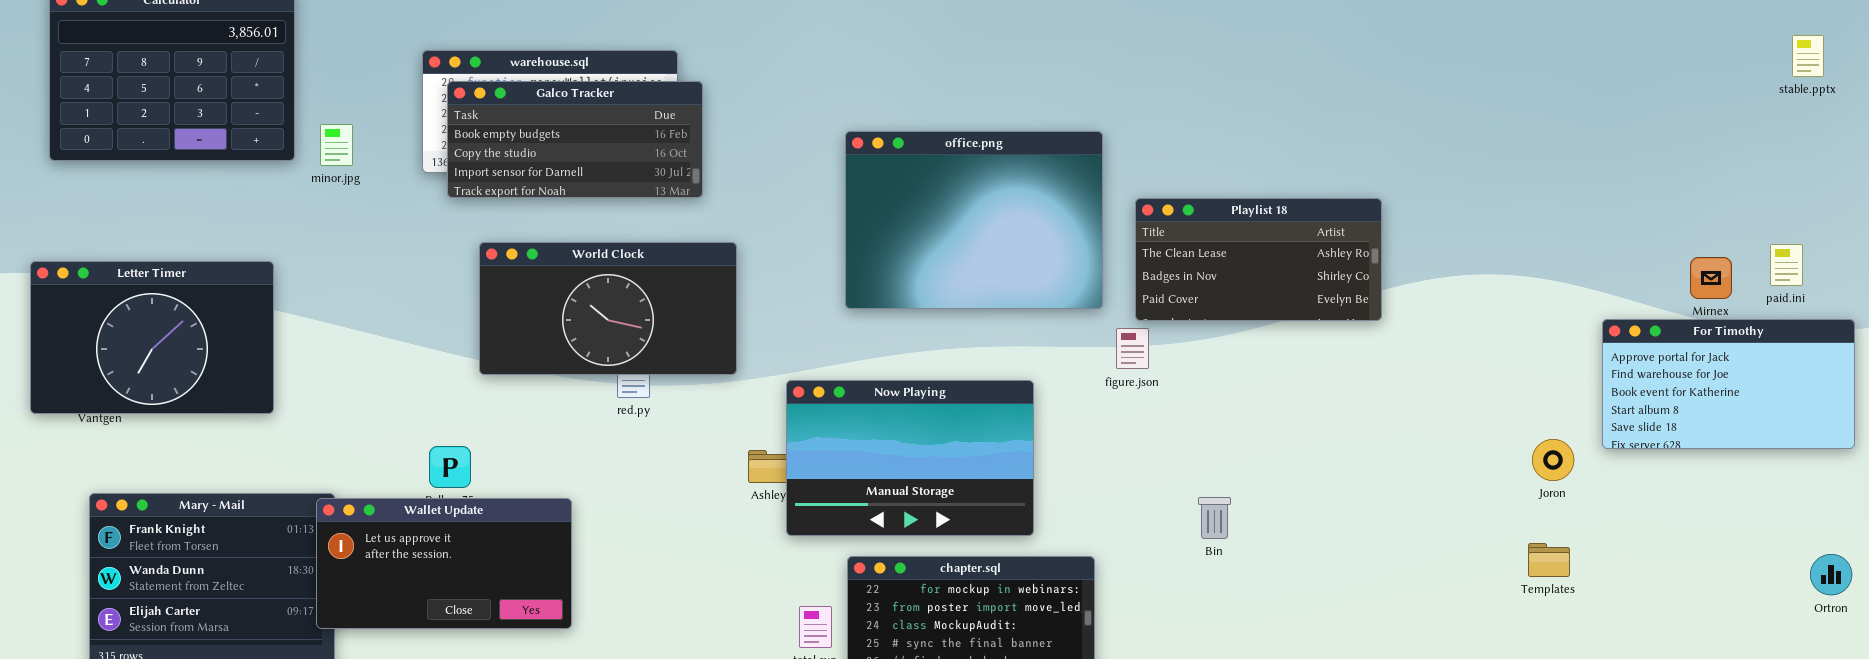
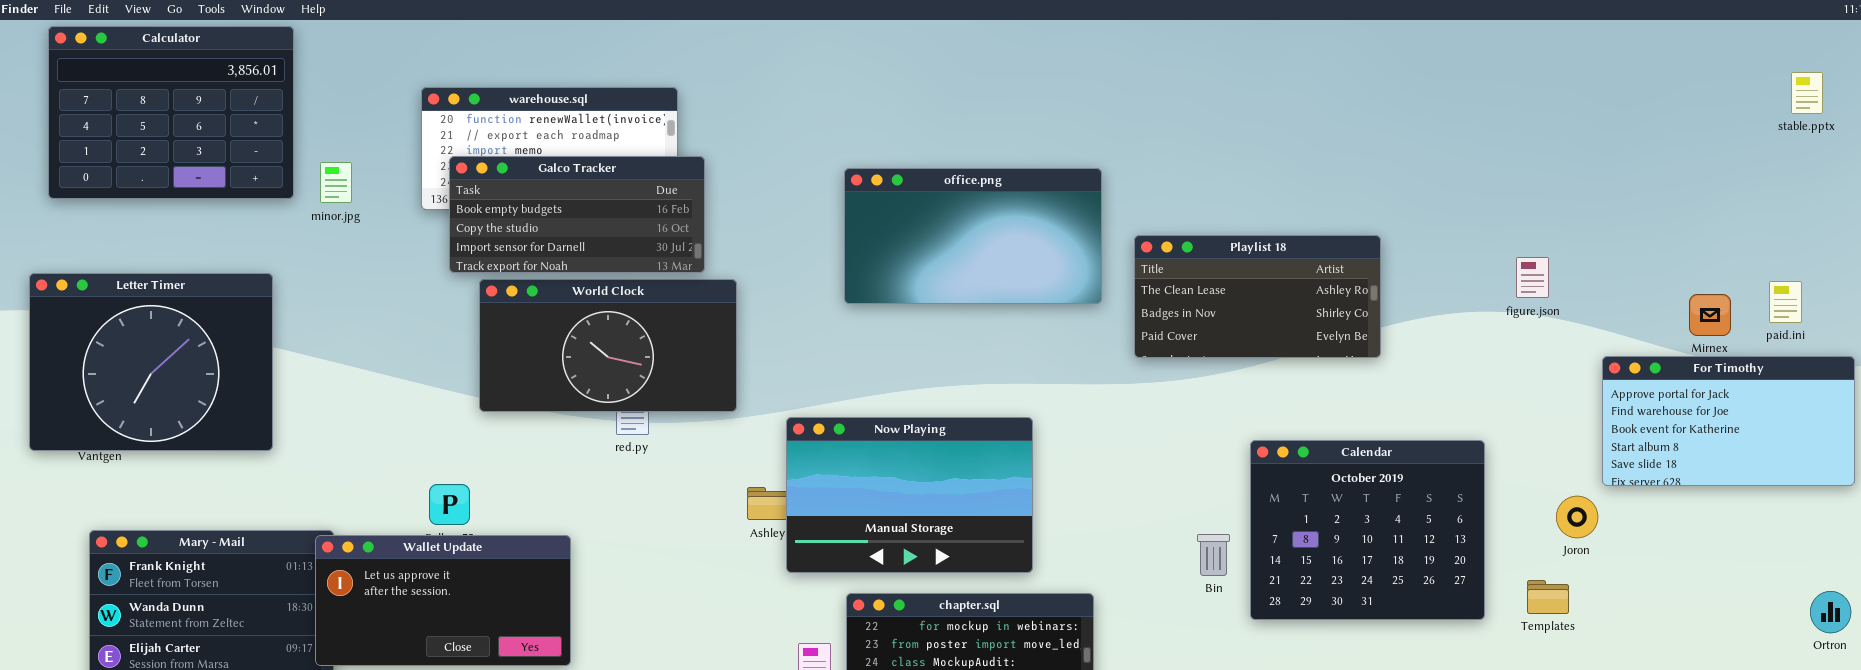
Galco Tracker: [447,81,703,198] -> [449,156,705,273], moved
office.png: [845,131,1103,309] -> [844,168,1102,304], resized
Letter Timer: [30,261,274,414] -> [29,273,273,451], resized
figure.json: [1116,328,1149,369] -> [1516,257,1549,298], moved
Calendar: none -> [1250,440,1485,620], opened
Joron: [1532,439,1574,481] -> [1556,496,1598,538], moved

